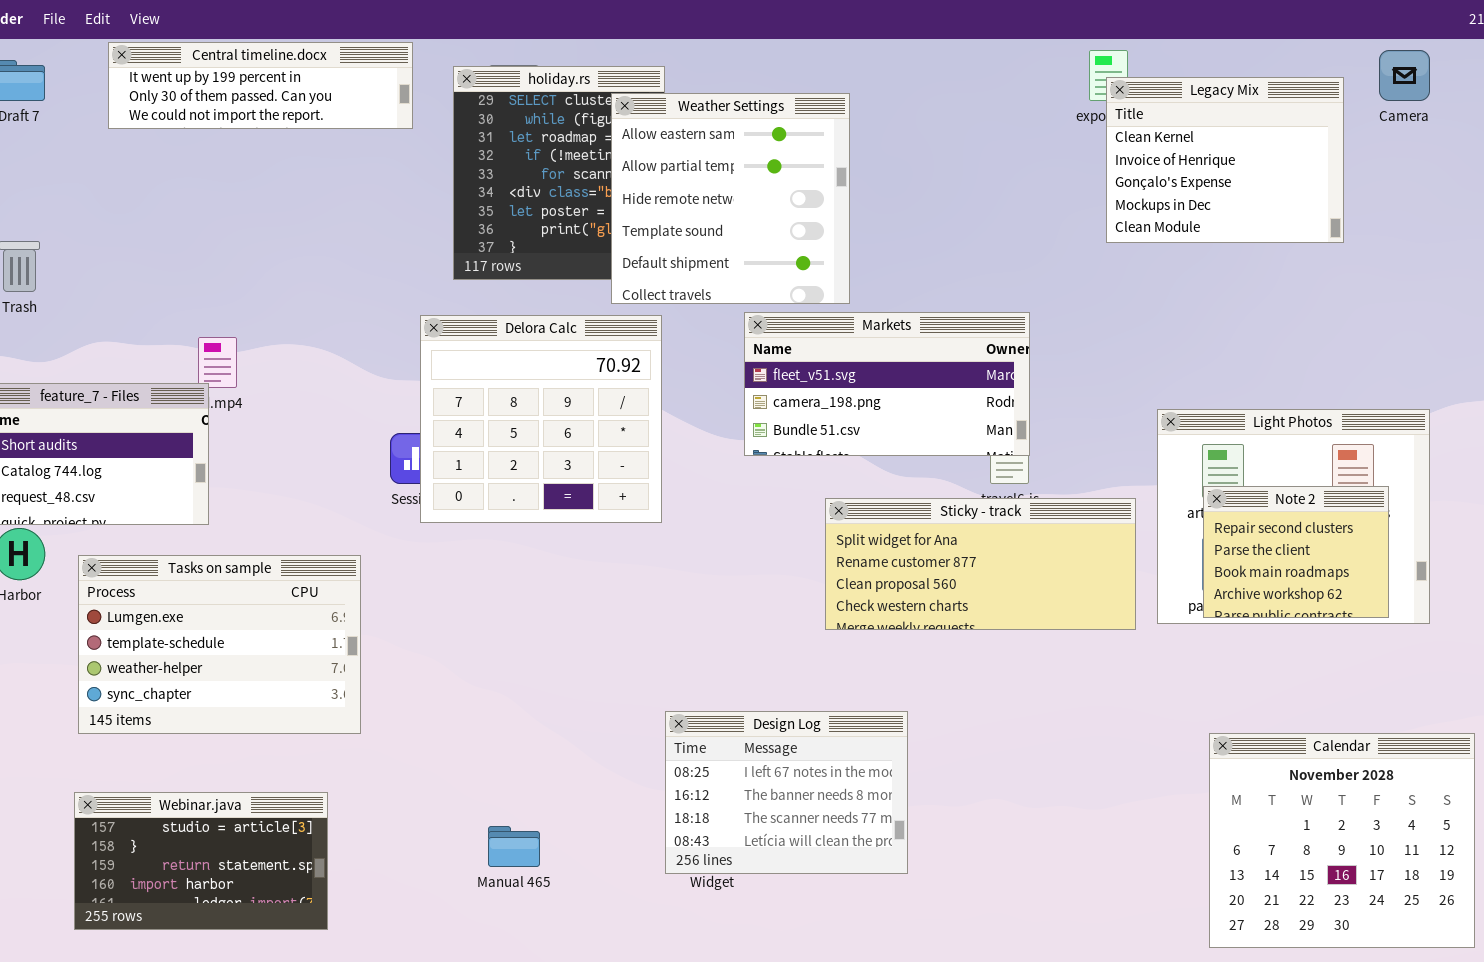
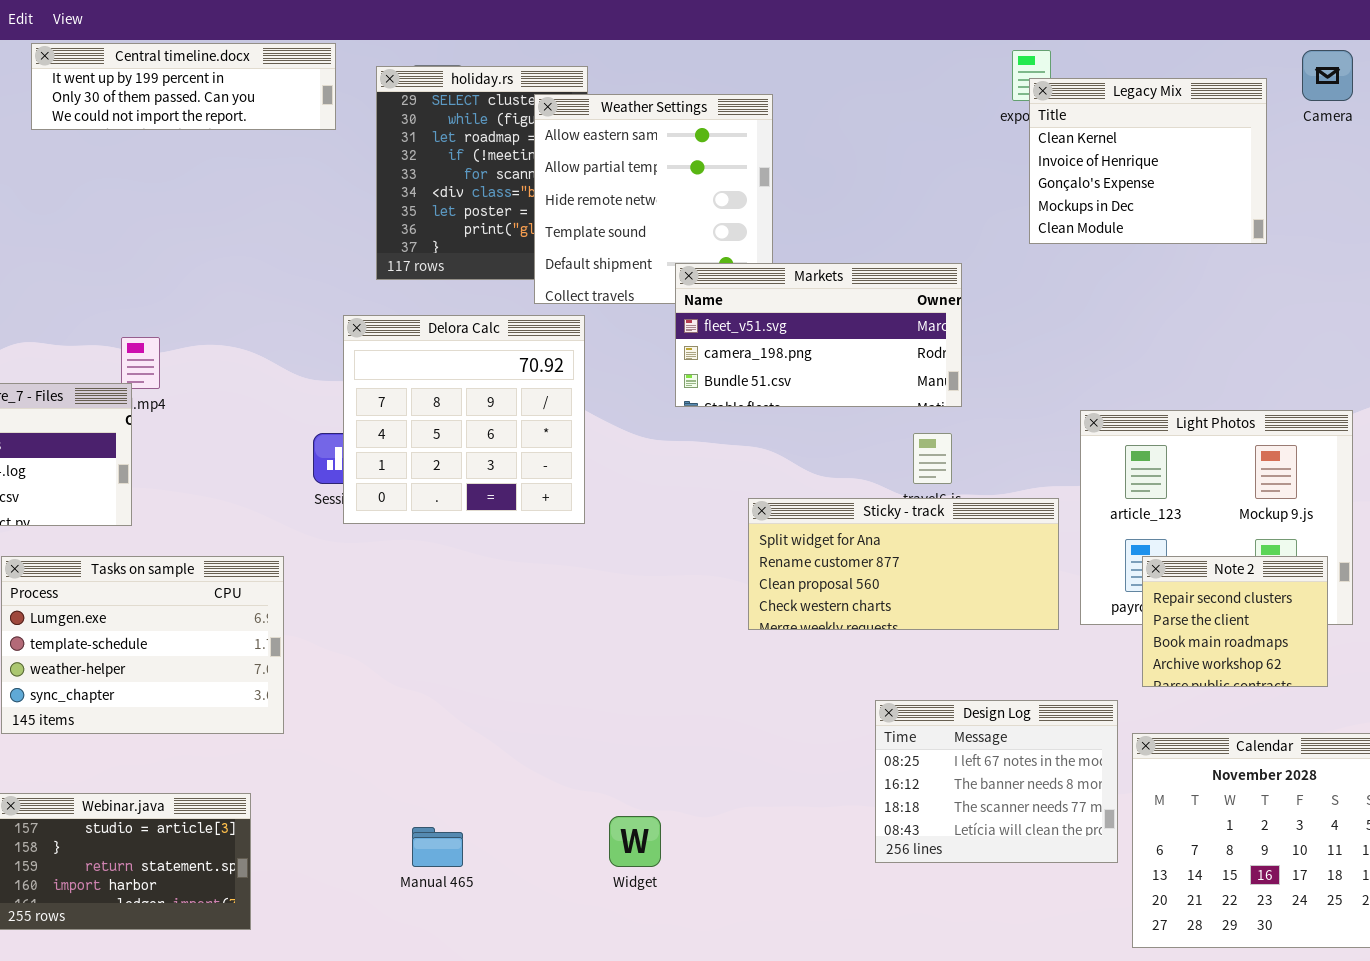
Markets: [744,312,1030,456] -> [675,263,962,407], moved
Note 2: [1203,486,1389,618] -> [1142,556,1328,687], moved
Design Log: [665,711,908,874] -> [875,700,1118,863], moved

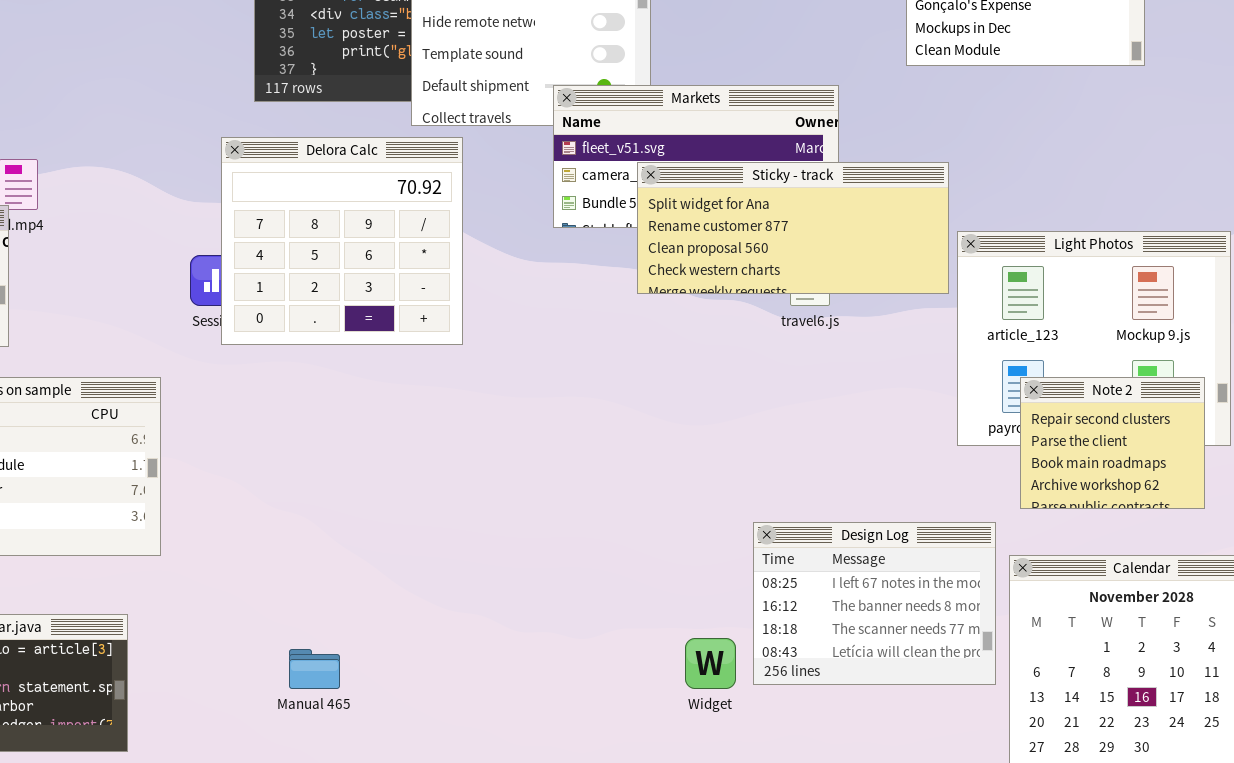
Sticky - track: [748,498,1059,630] -> [637,162,949,294], moved
Widget: [609,816,661,867] -> [685,638,736,689], moved

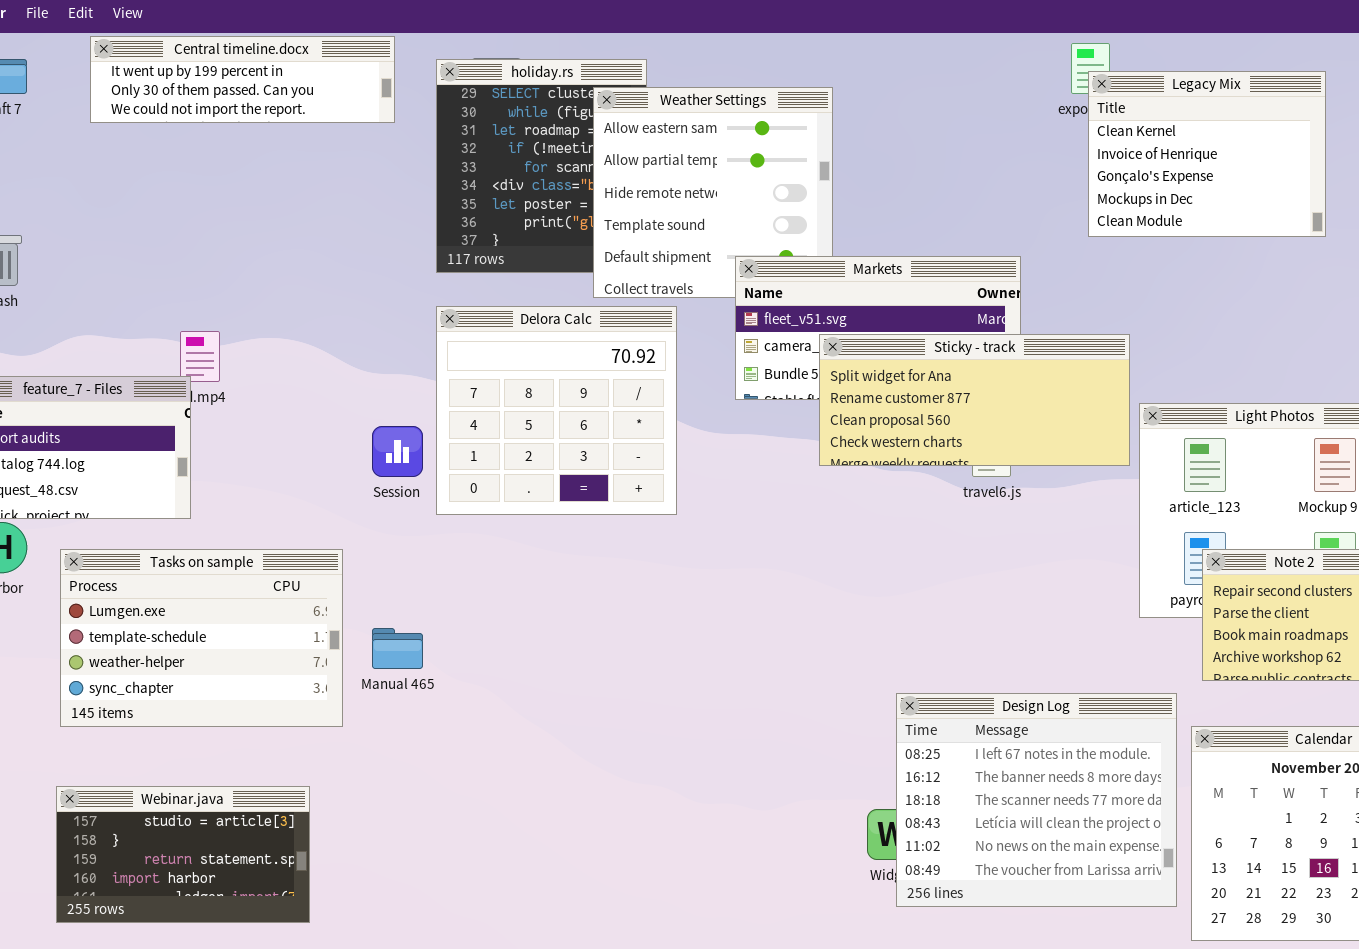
Delora Calc: [221,137,463,345] -> [436,306,677,515], moved
Design Log: [753,522,996,685] -> [896,693,1177,907], resized
Manual 465: [289,649,340,689] -> [372,628,423,669], moved

